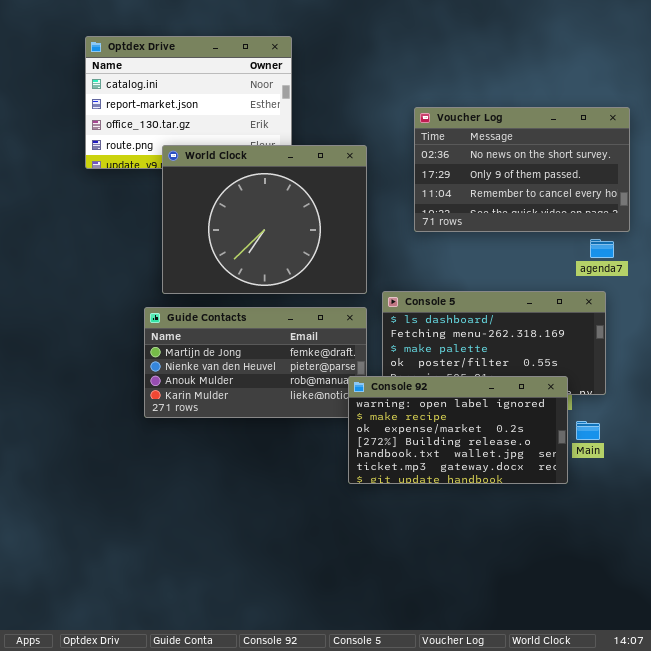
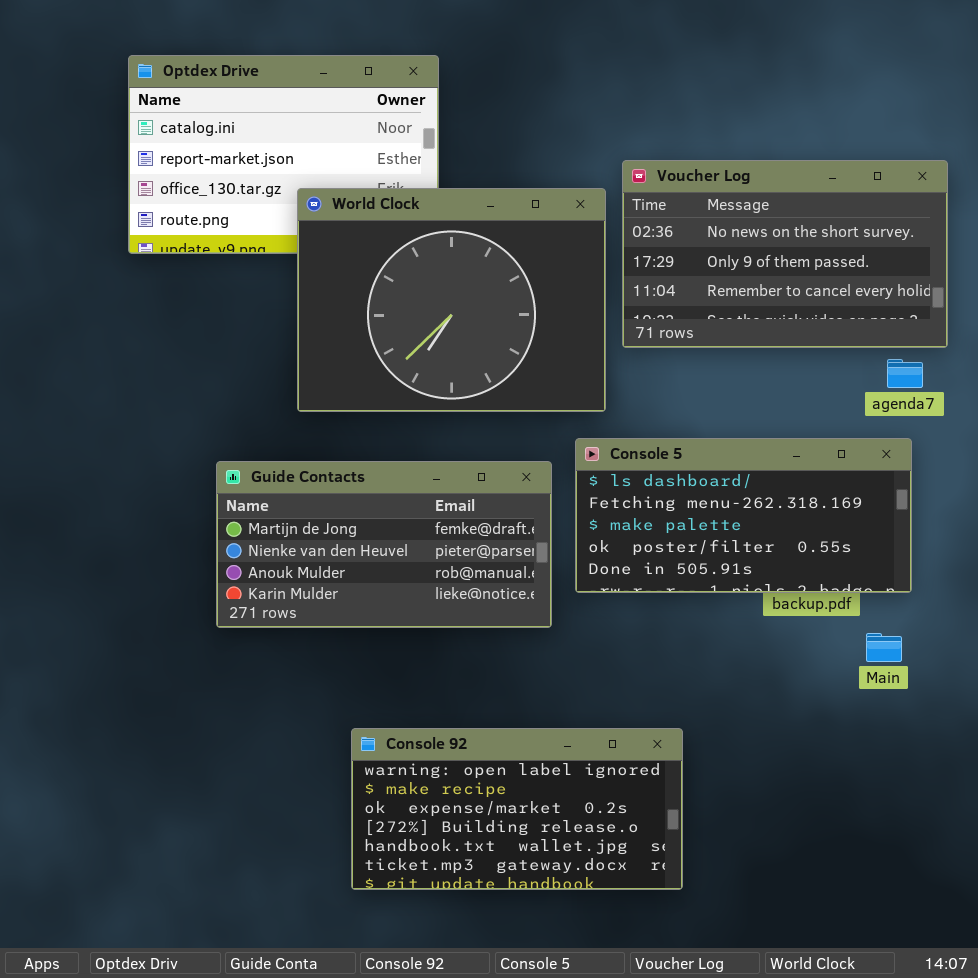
World Clock: [162,145,367,294] -> [297,188,606,412], moved
Console 92: [348,376,568,484] -> [351,728,683,890], moved

